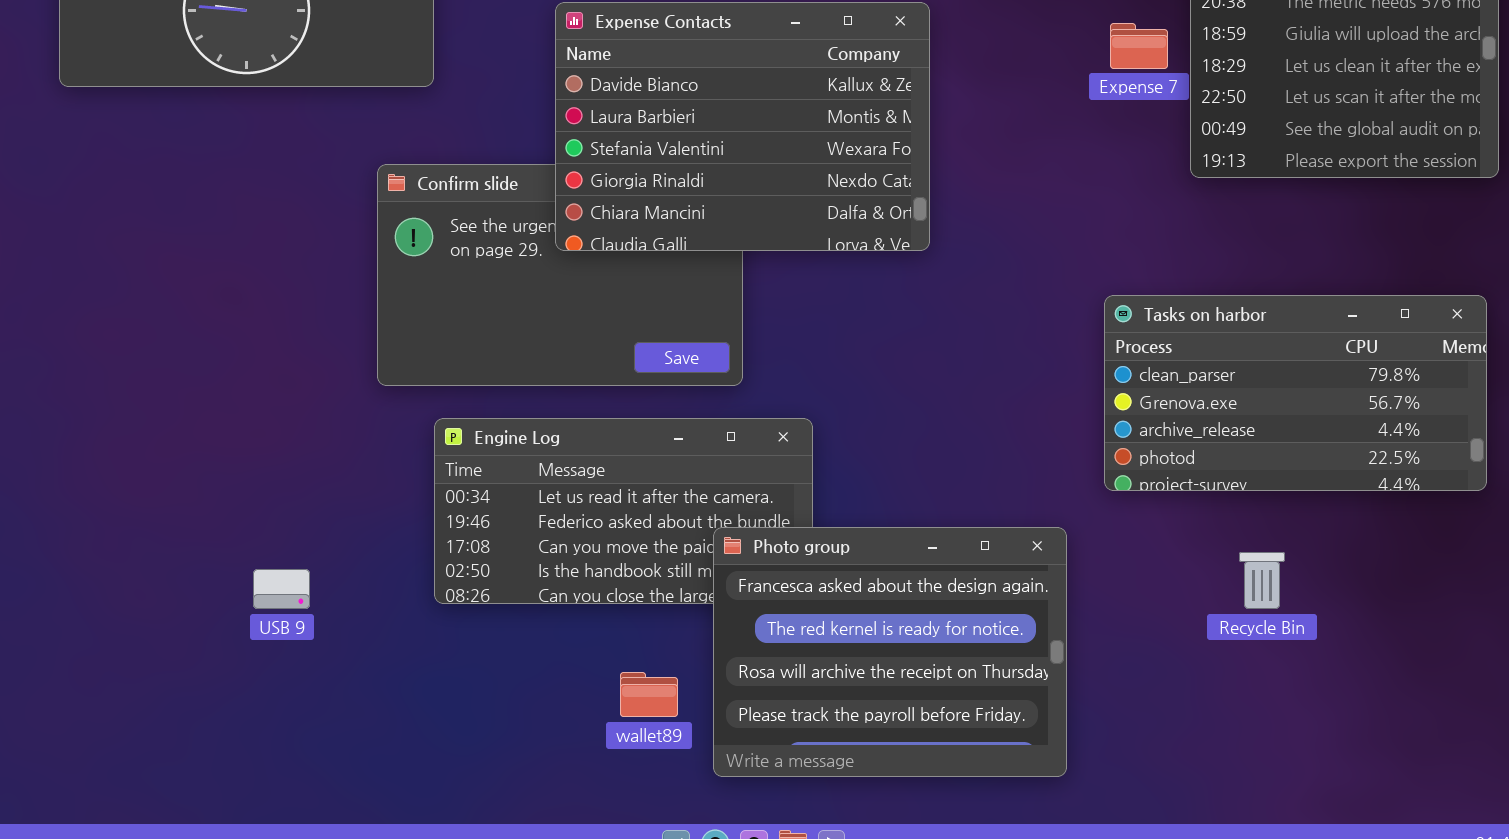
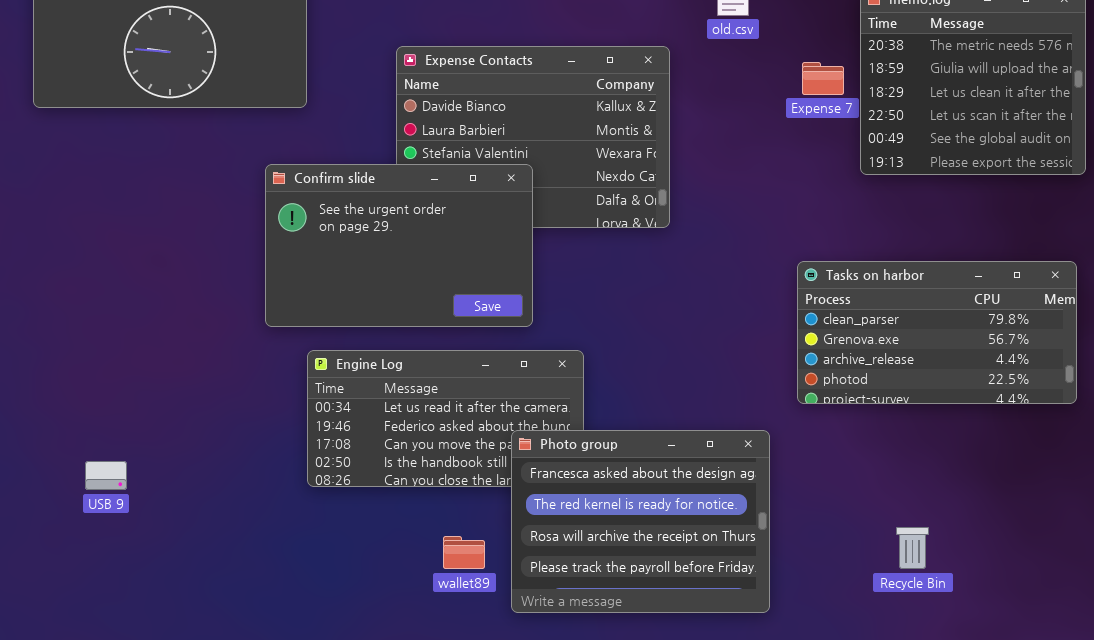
Confirm slide: [377,164,743,386] -> [265,164,533,327], raised
Recycle Bin: [1239,552,1285,609] -> [896,527,929,569], moved
USB 9: [253,569,310,609] -> [85,461,127,490], moved

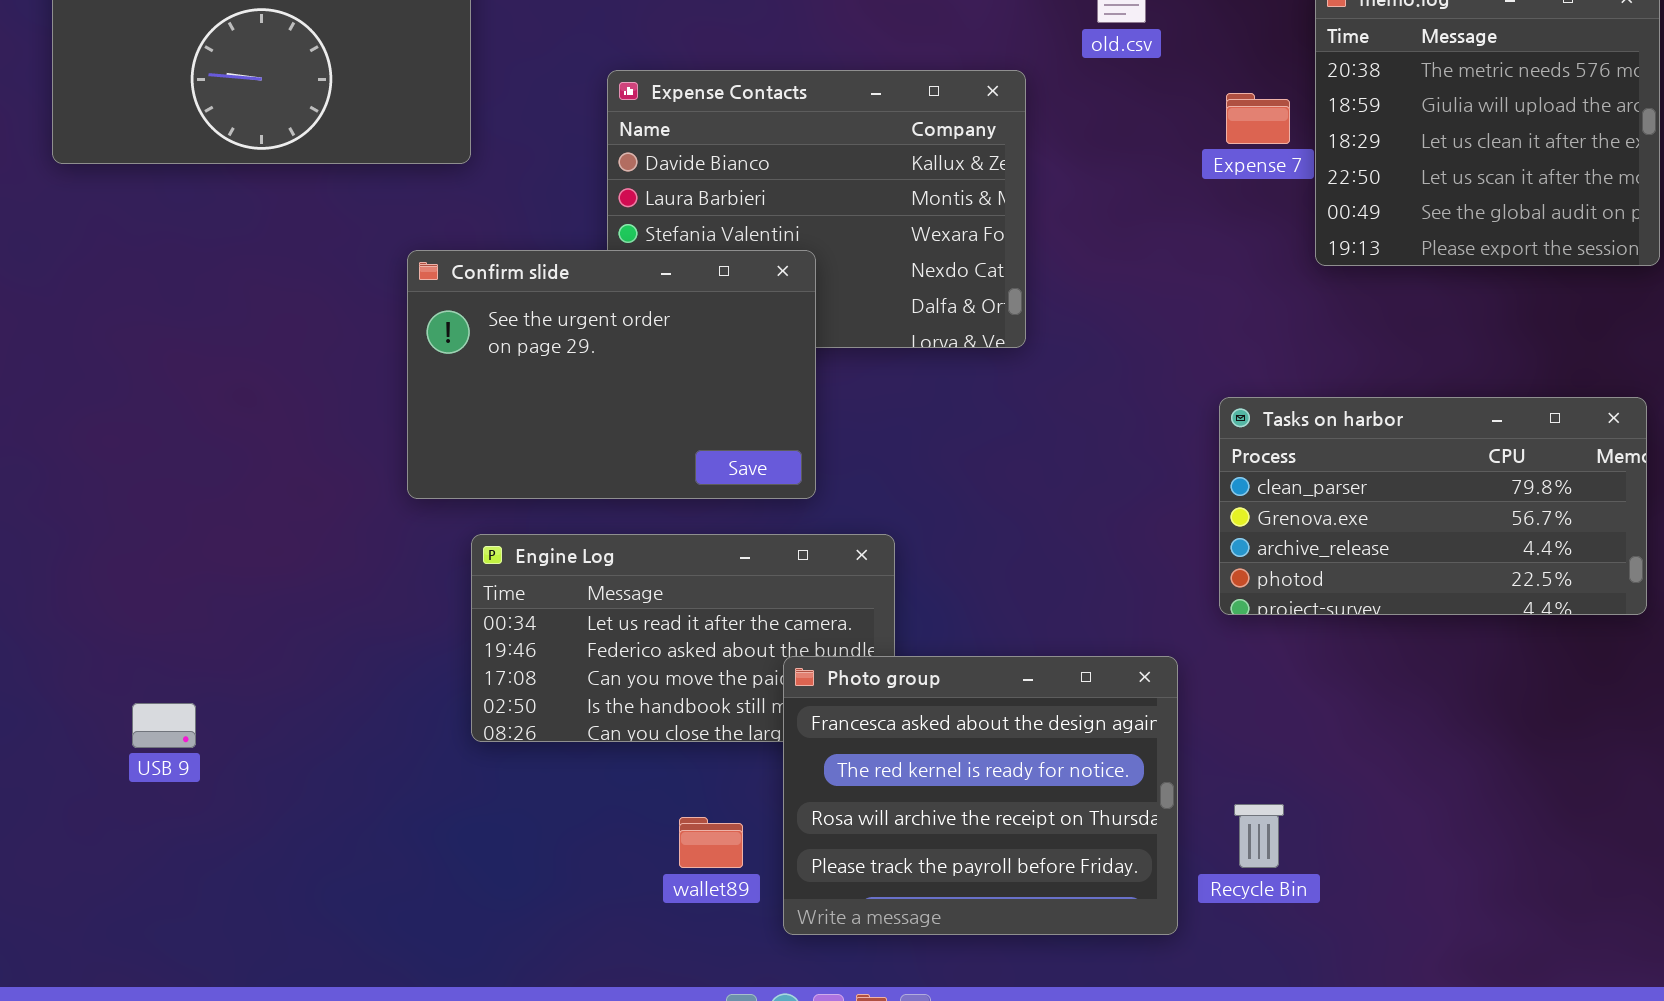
Recycle Bin: [896,527,929,569] -> [1234,804,1284,868], moved

